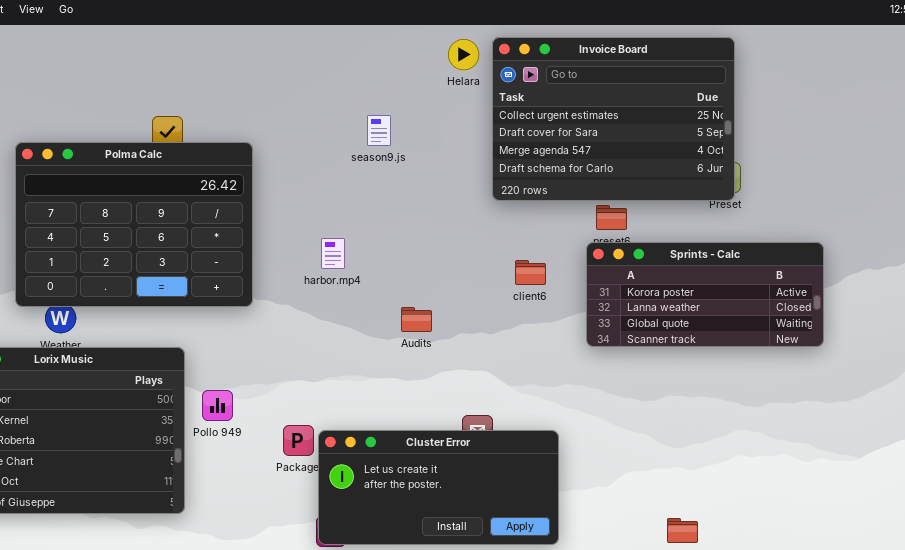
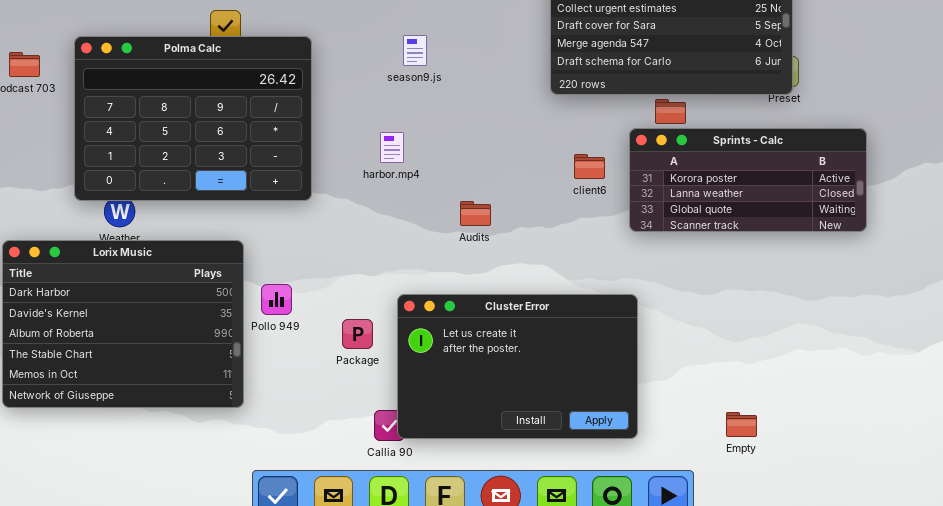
season9.js: [367,115,391,146] -> [403,35,427,66], moved
Sprints - Calc: [586,242,824,347] -> [629,128,867,232], moved
Cluster Error: [318,430,559,545] -> [397,294,638,439], moved, resized

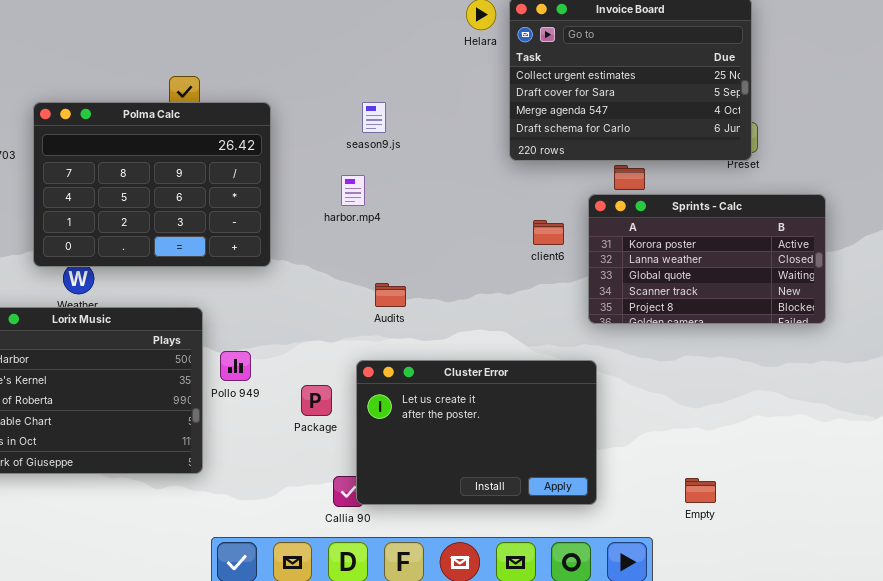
Sprints - Calc: [629,128,867,232] -> [588,194,826,324], resized
harbor.mp4: [380,132,404,163] -> [341,175,365,206], moved
Audits: [460,201,491,226] -> [375,283,406,307], moved

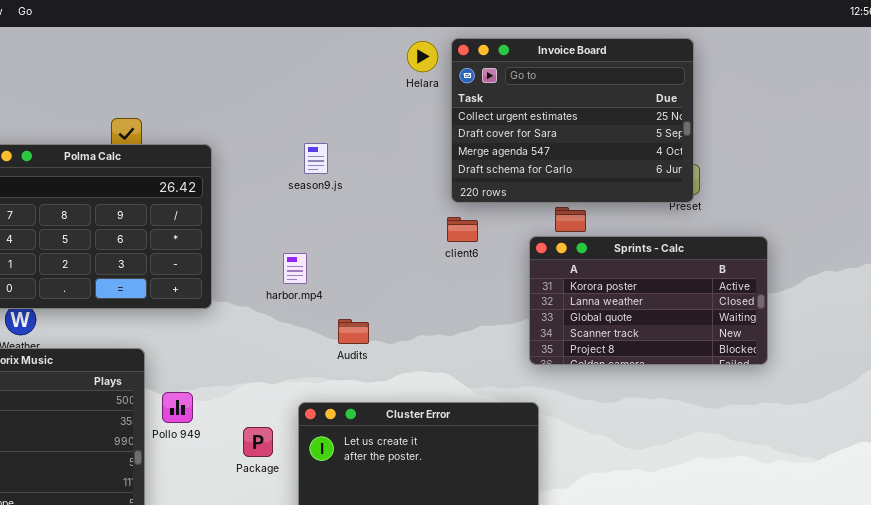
harbor.mp4: [341,175,365,206] -> [283,253,307,284], moved
client6: [533,220,564,245] -> [447,217,478,242], moved
Audits: [375,283,406,307] -> [338,319,369,344], moved

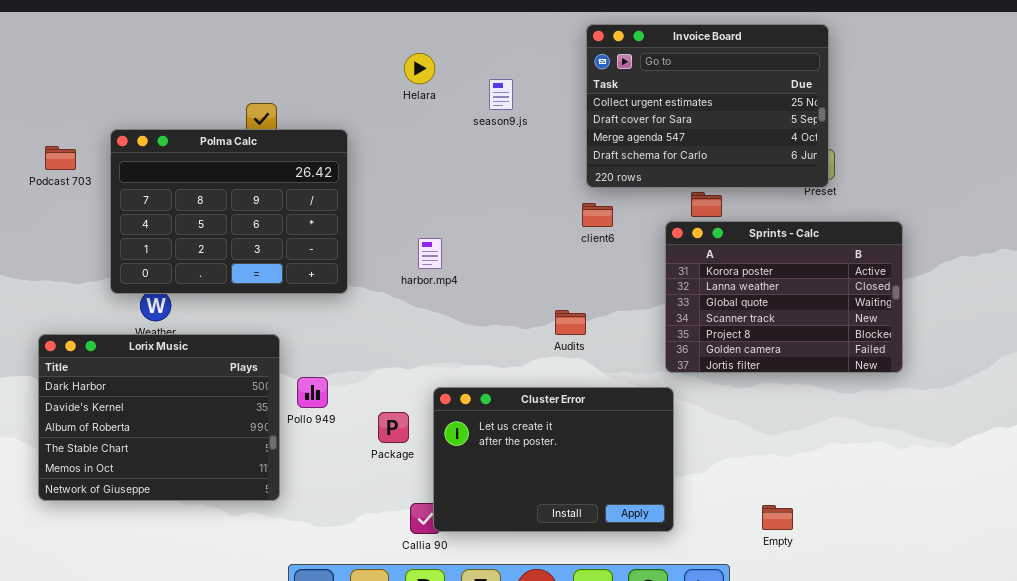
Helara: [407,41,438,72] -> [404,53,435,84], moved
season9.js: [304,143,328,174] -> [489,79,513,110], moved
Sprints - Calc: [529,236,768,365] -> [665,221,903,373], resized
Audits: [338,319,369,344] -> [555,310,586,335], moved

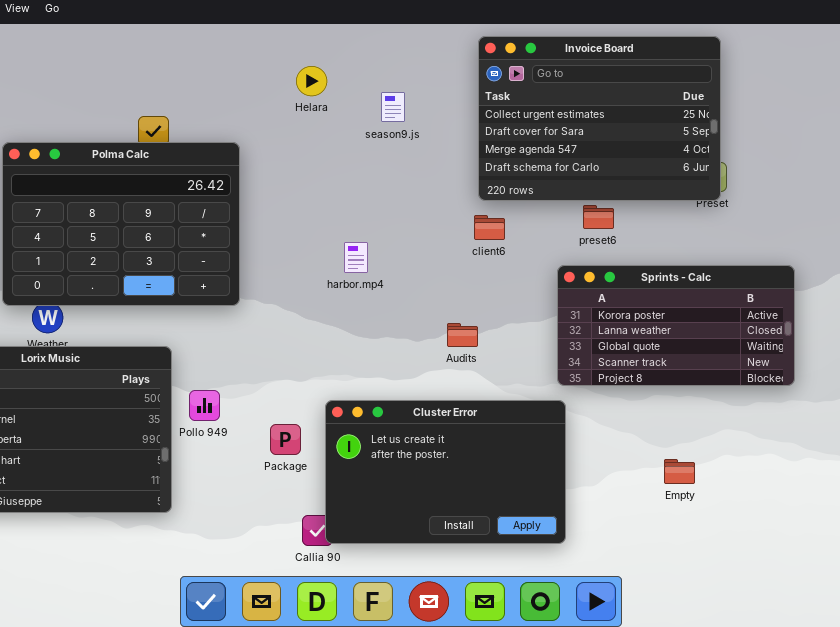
Sprints - Calc: [665,221,903,373] -> [557,265,795,386], resized
harbor.mp4: [418,238,442,269] -> [344,242,368,273], moved
Empty: [762,505,793,530] -> [664,459,695,484], moved

